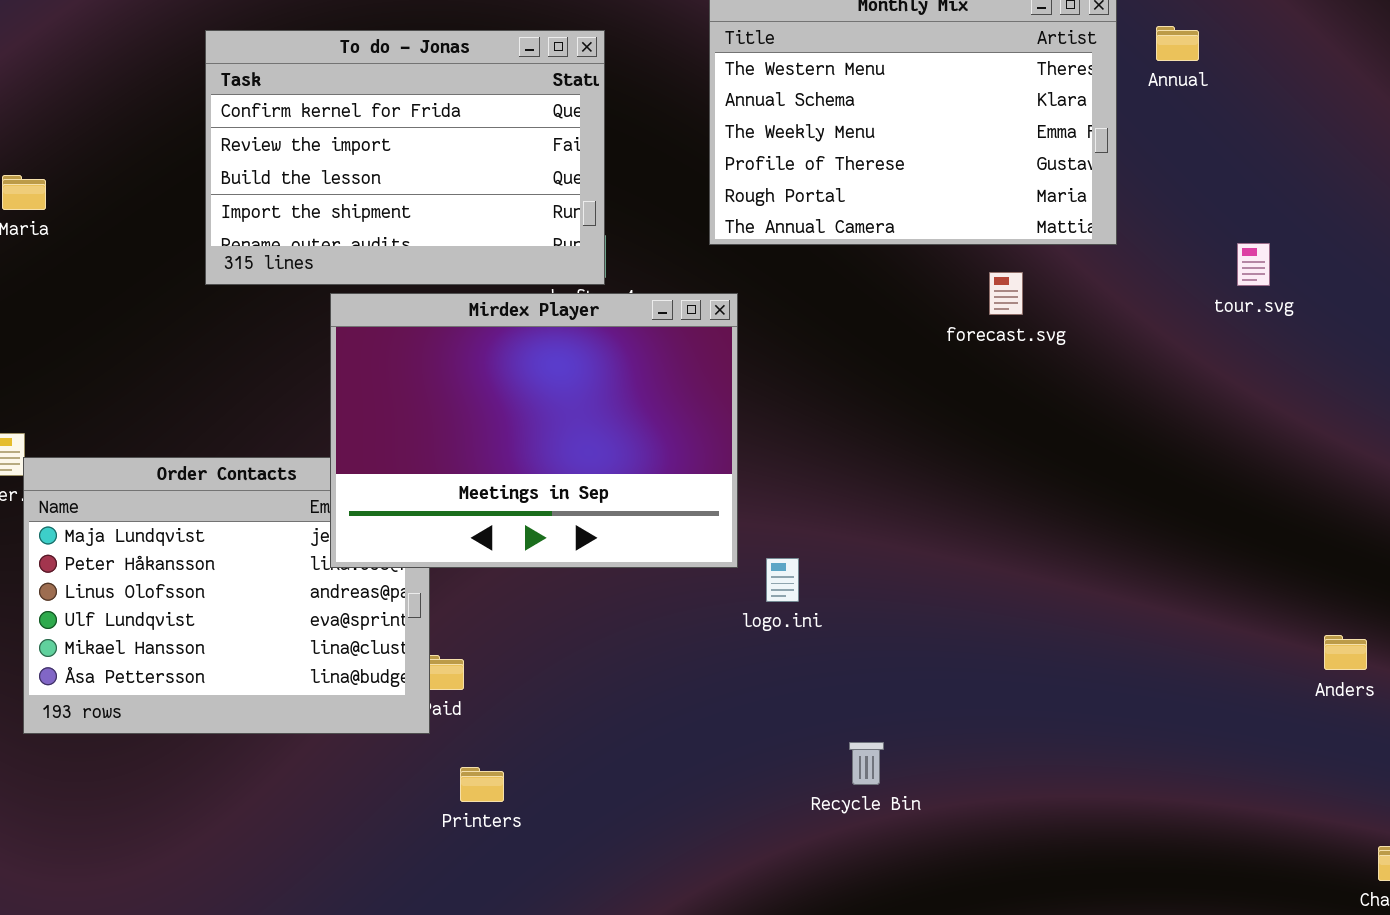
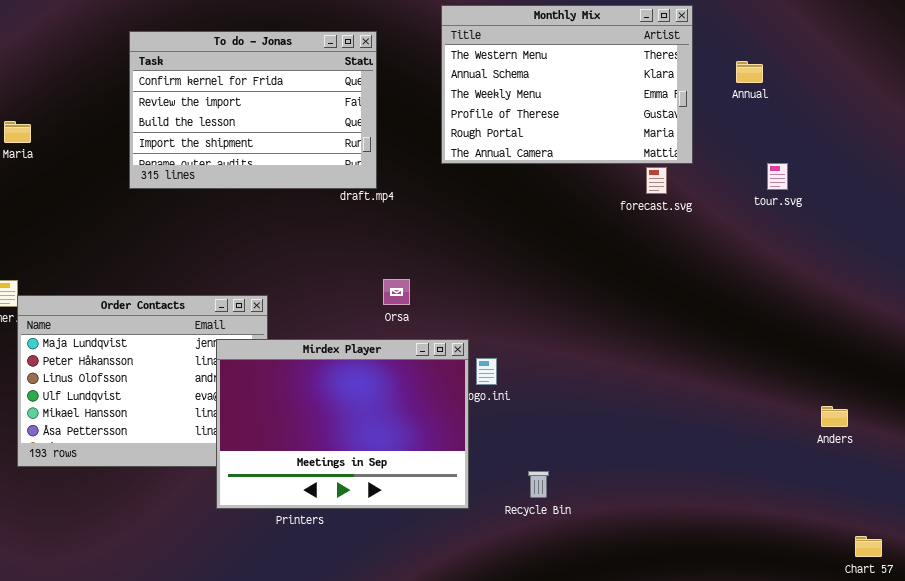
Annual: [1156,26,1199,61] -> [736,61,763,83], moved
forecast.svg: [989,272,1023,315] -> [646,167,667,194], moved
Mirdex Player: [330,293,738,568] -> [216,339,469,509], moved

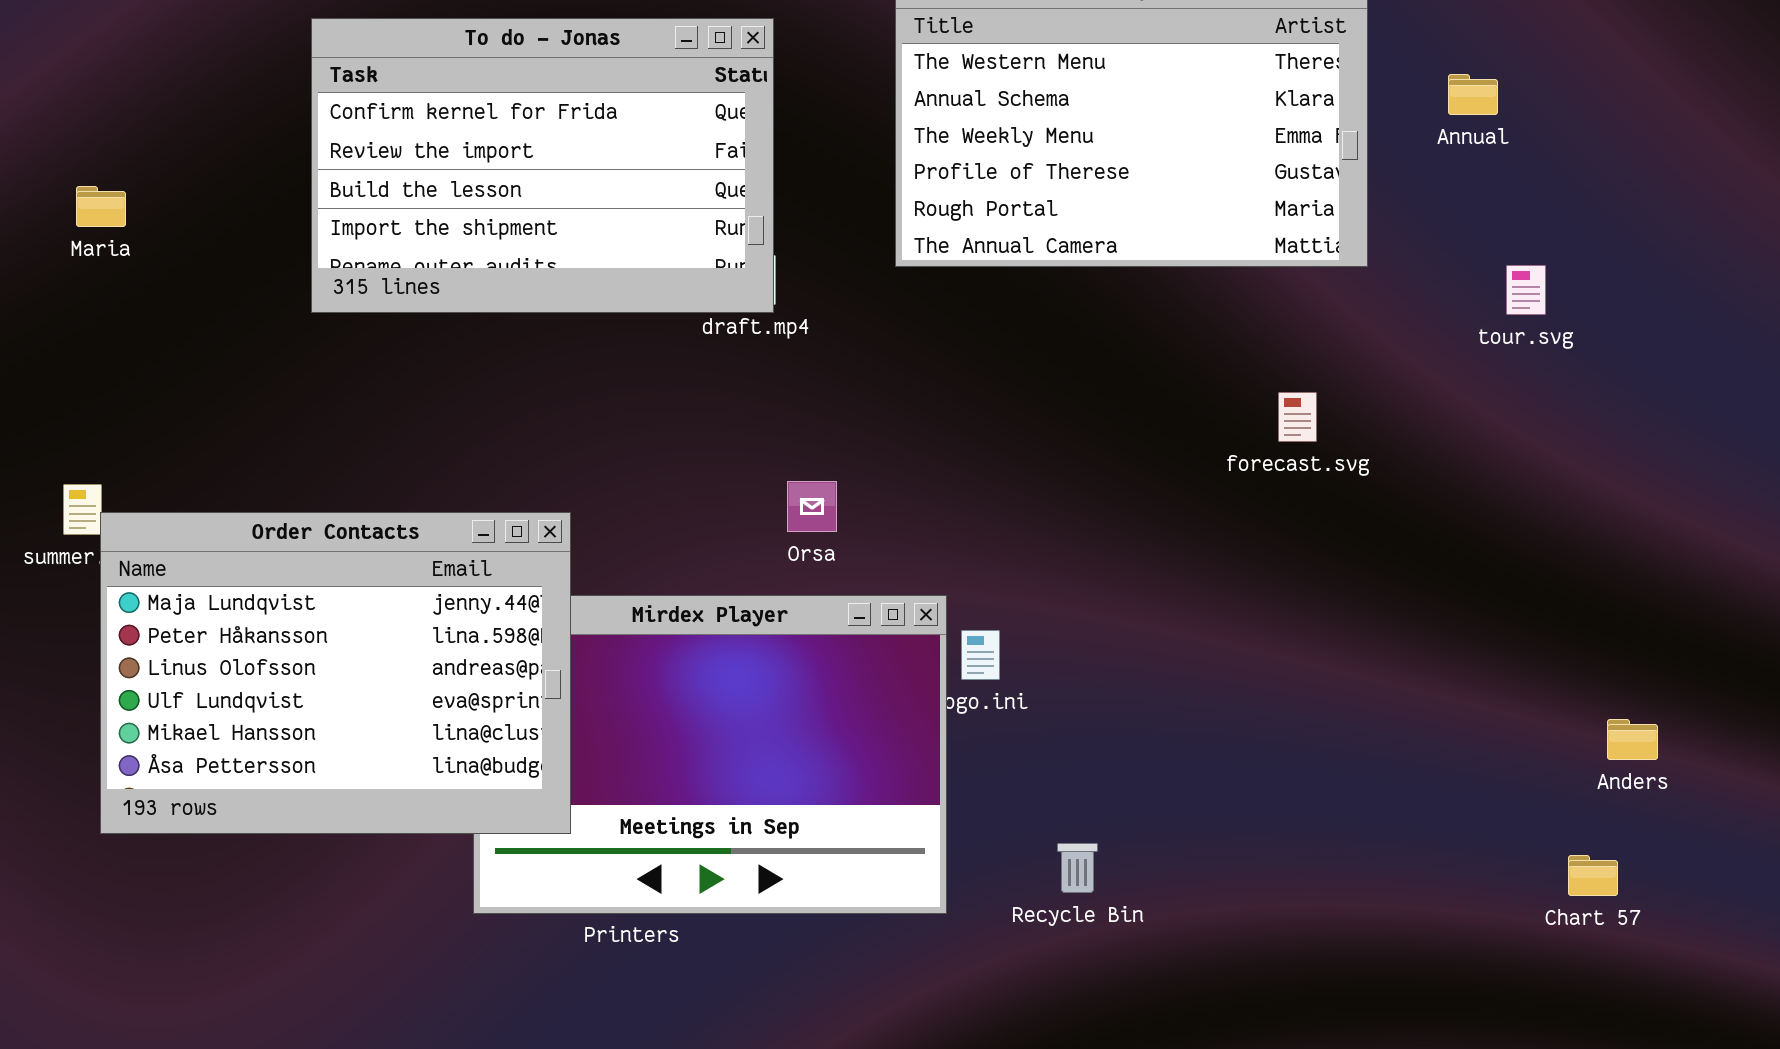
forecast.svg: [646,167,667,194] -> [1278,392,1317,442], moved
Order Contacts: [17,295,268,467] -> [100,512,571,834], raised
Chart 57: [855,536,882,557] -> [1568,855,1618,896], moved

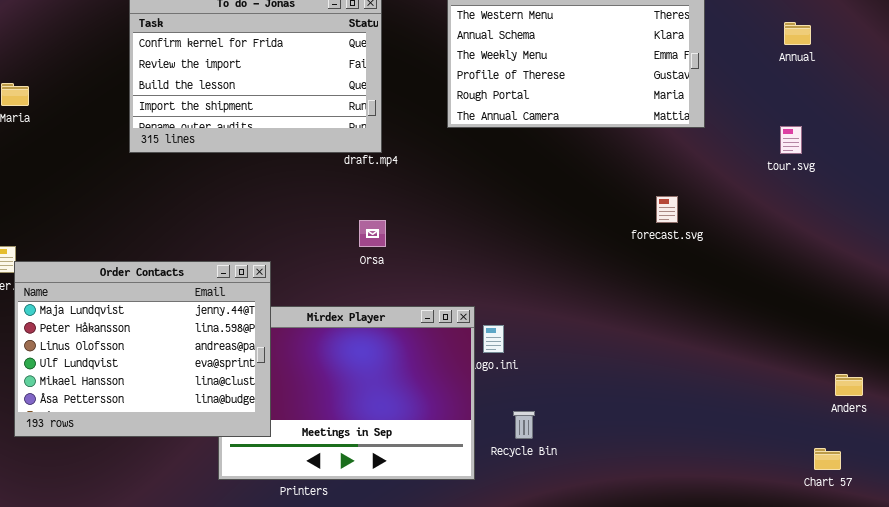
Annual: [1448,74,1498,115] -> [784,22,811,45], moved
Orsa: [787,481,837,532] -> [359,220,386,247], moved
Recycle Bin: [1057,843,1098,893] -> [513,411,535,439], moved

